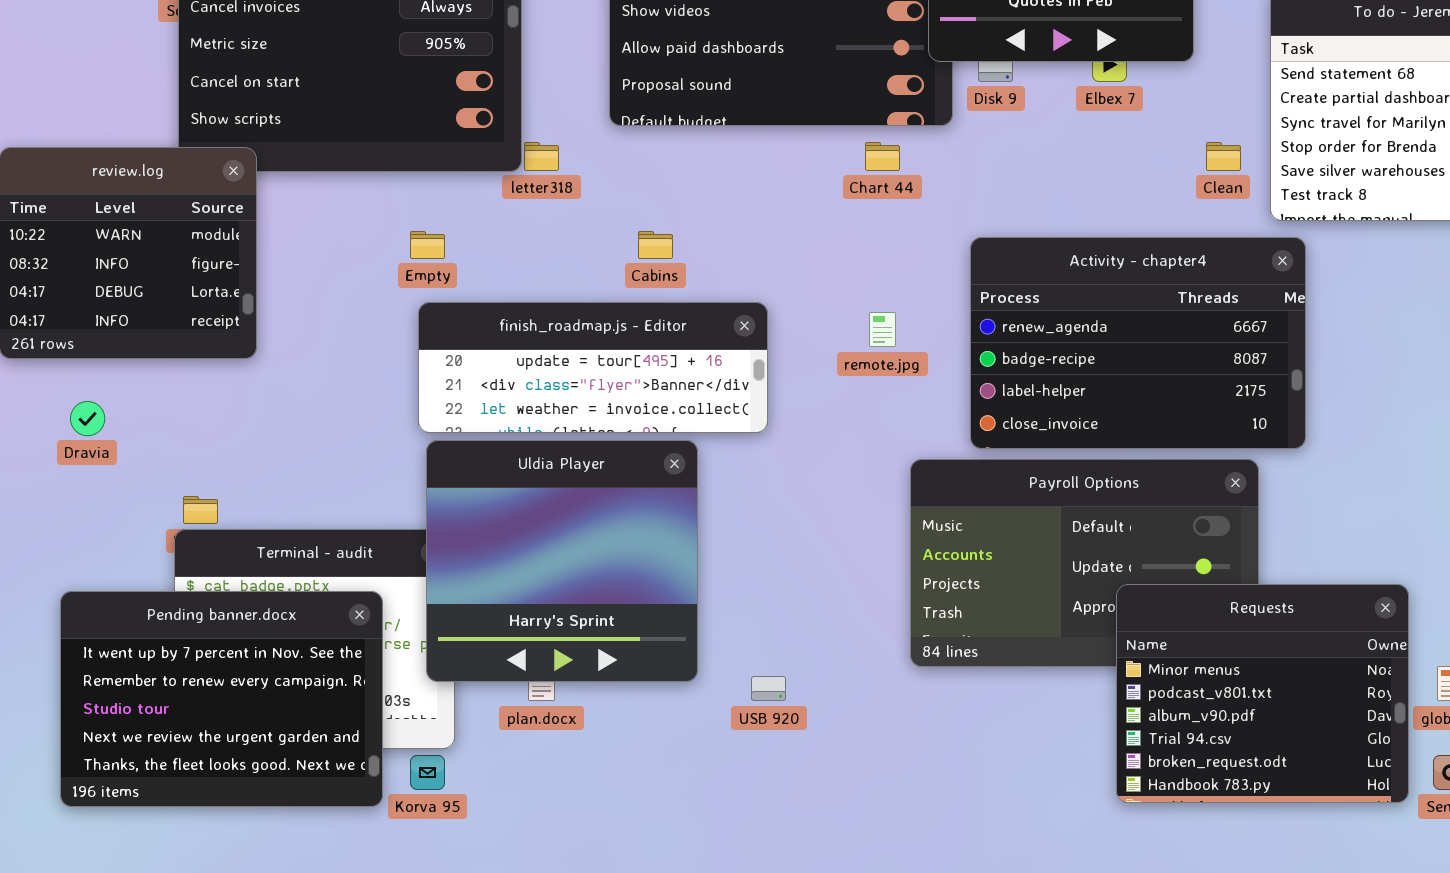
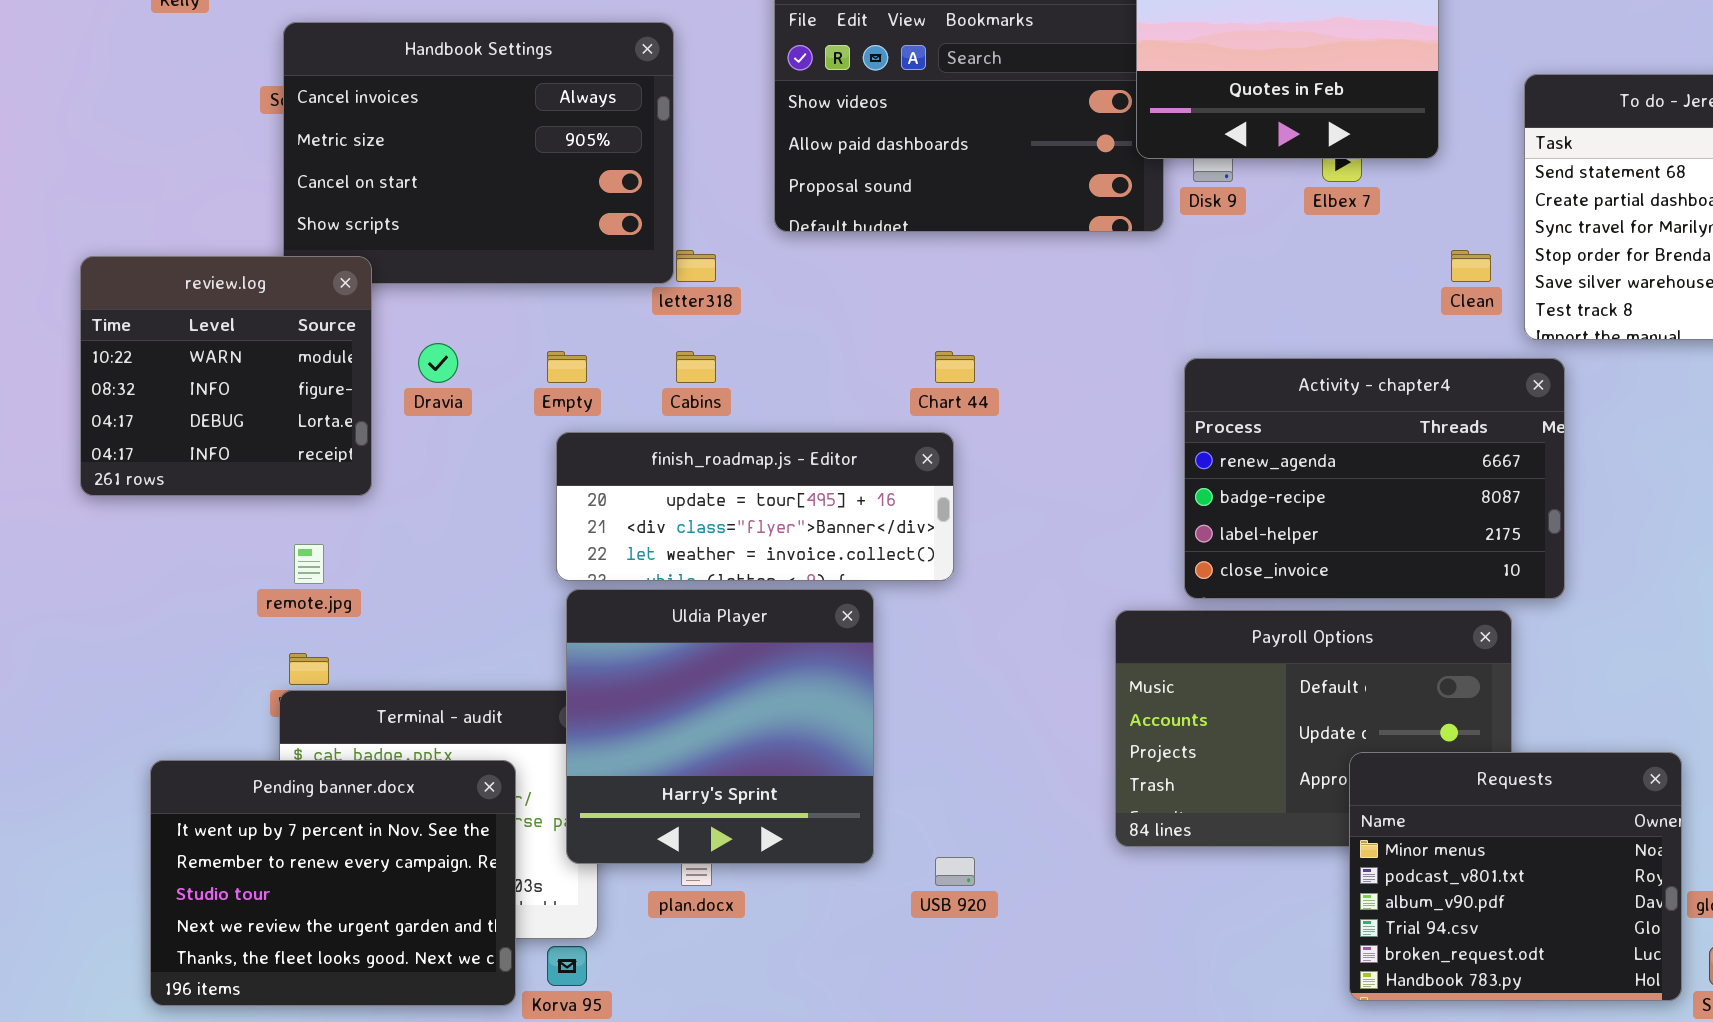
Chart 44: [865,142,900,171] -> [935,351,975,383], moved
Cabins: [638,231,673,259] -> [676,351,716,383], moved
remote.jpg: [869,312,896,347] -> [294,544,324,584], moved
Dravia: [70,401,105,436] -> [418,343,458,383], moved

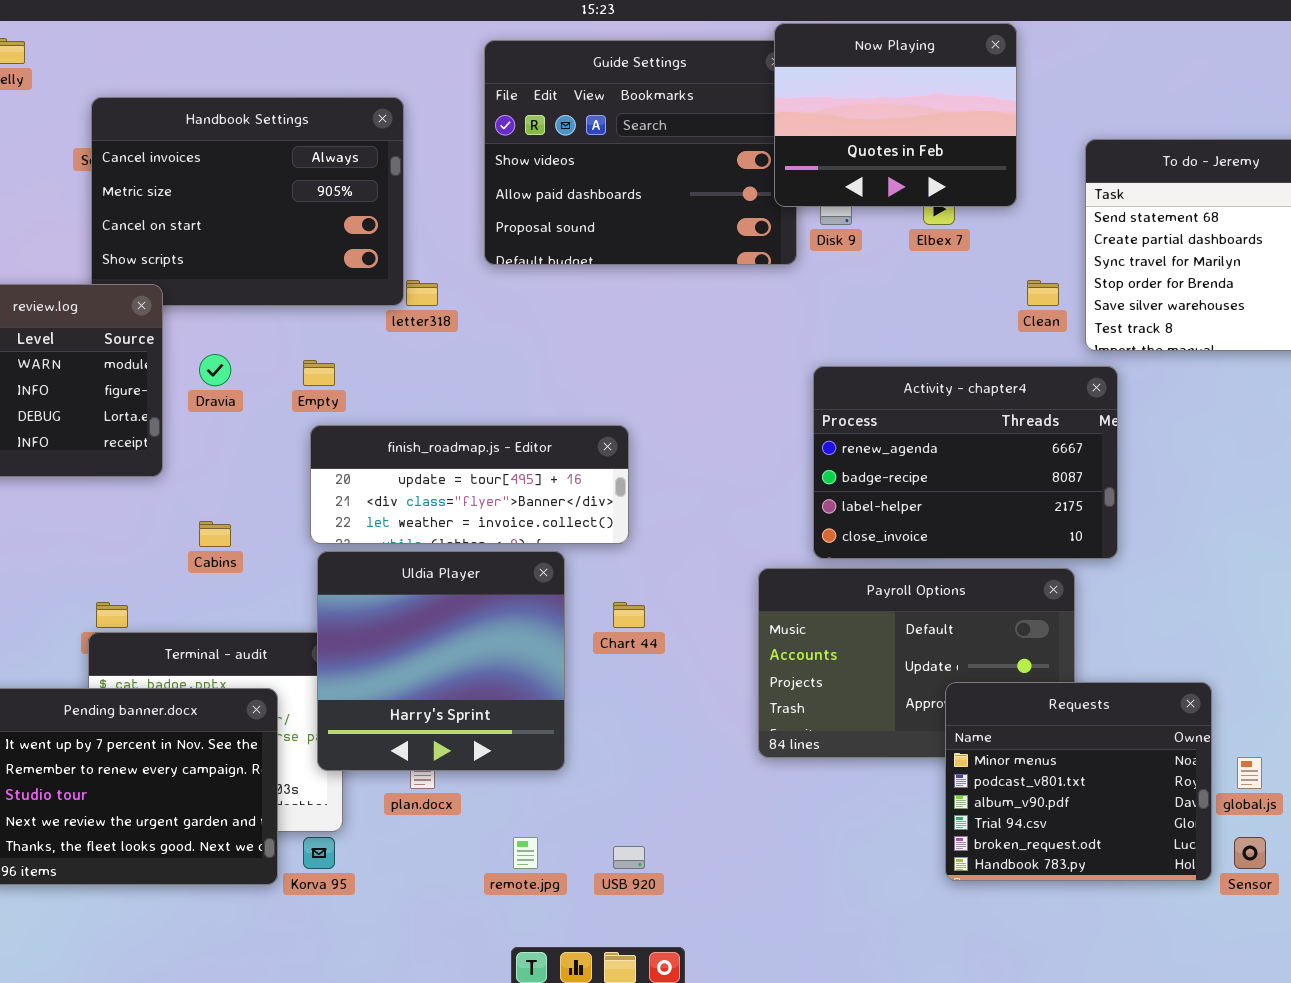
Cabins: [676,351,716,383] -> [199,521,231,547], moved
Chart 44: [935,351,975,383] -> [613,602,645,628], moved
remote.jpg: [294,544,324,584] -> [513,837,538,869], moved
USB 920: [935,857,975,886] -> [613,846,645,869], moved

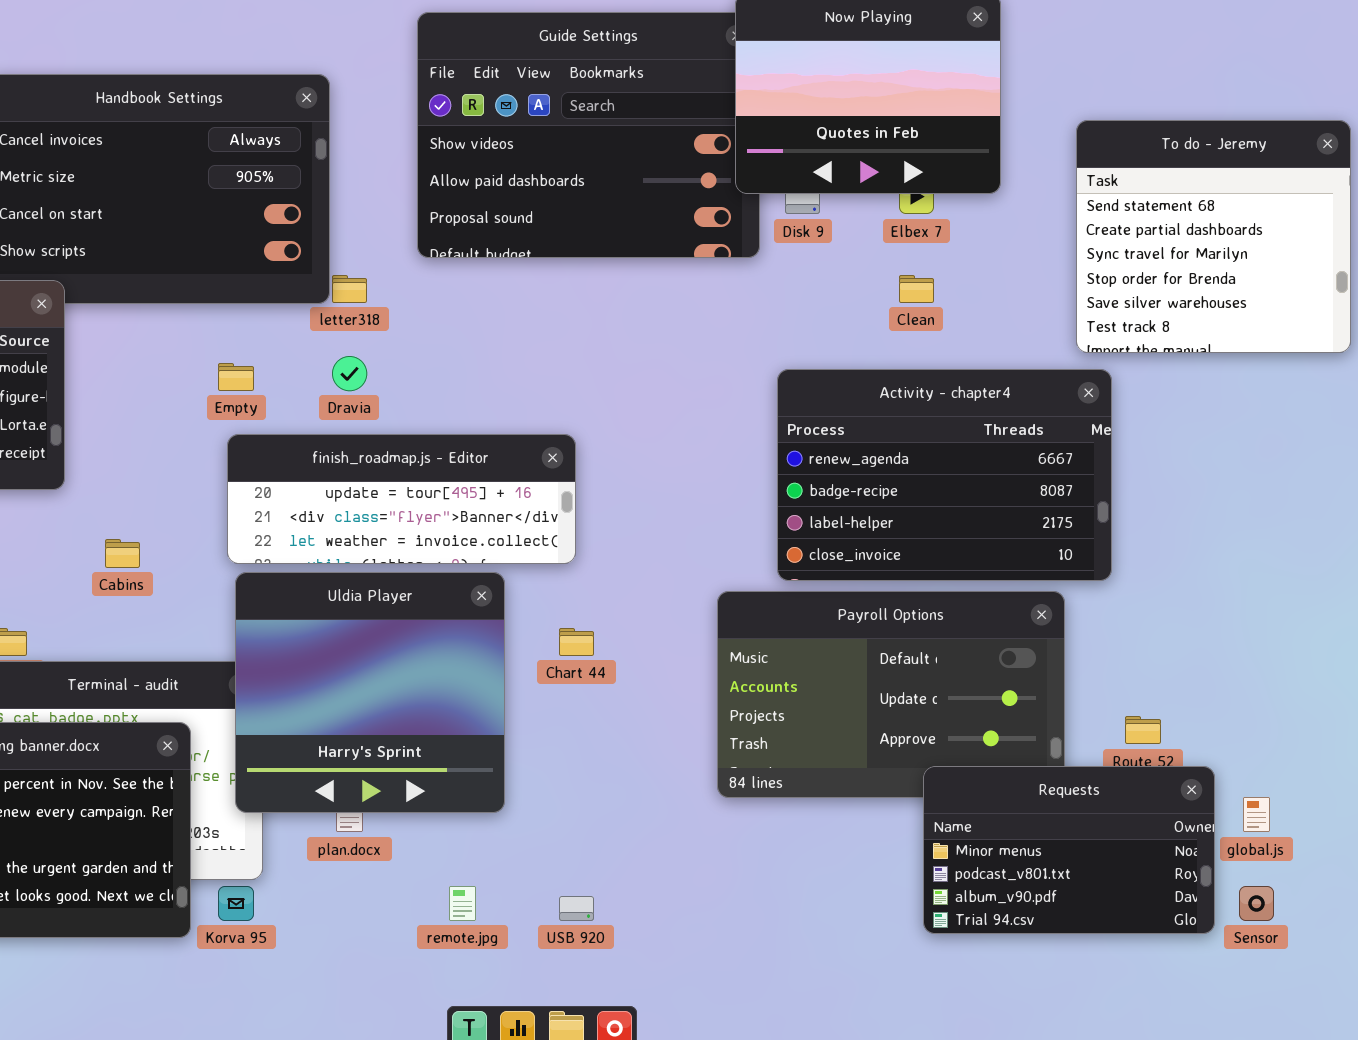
Clean: [1027,280,1059,306] -> [899,275,934,303], moved
Dravia: [199,354,231,386] -> [332,356,367,391], moved
Requests: [945,682,1212,881] -> [923,766,1215,934], resized

